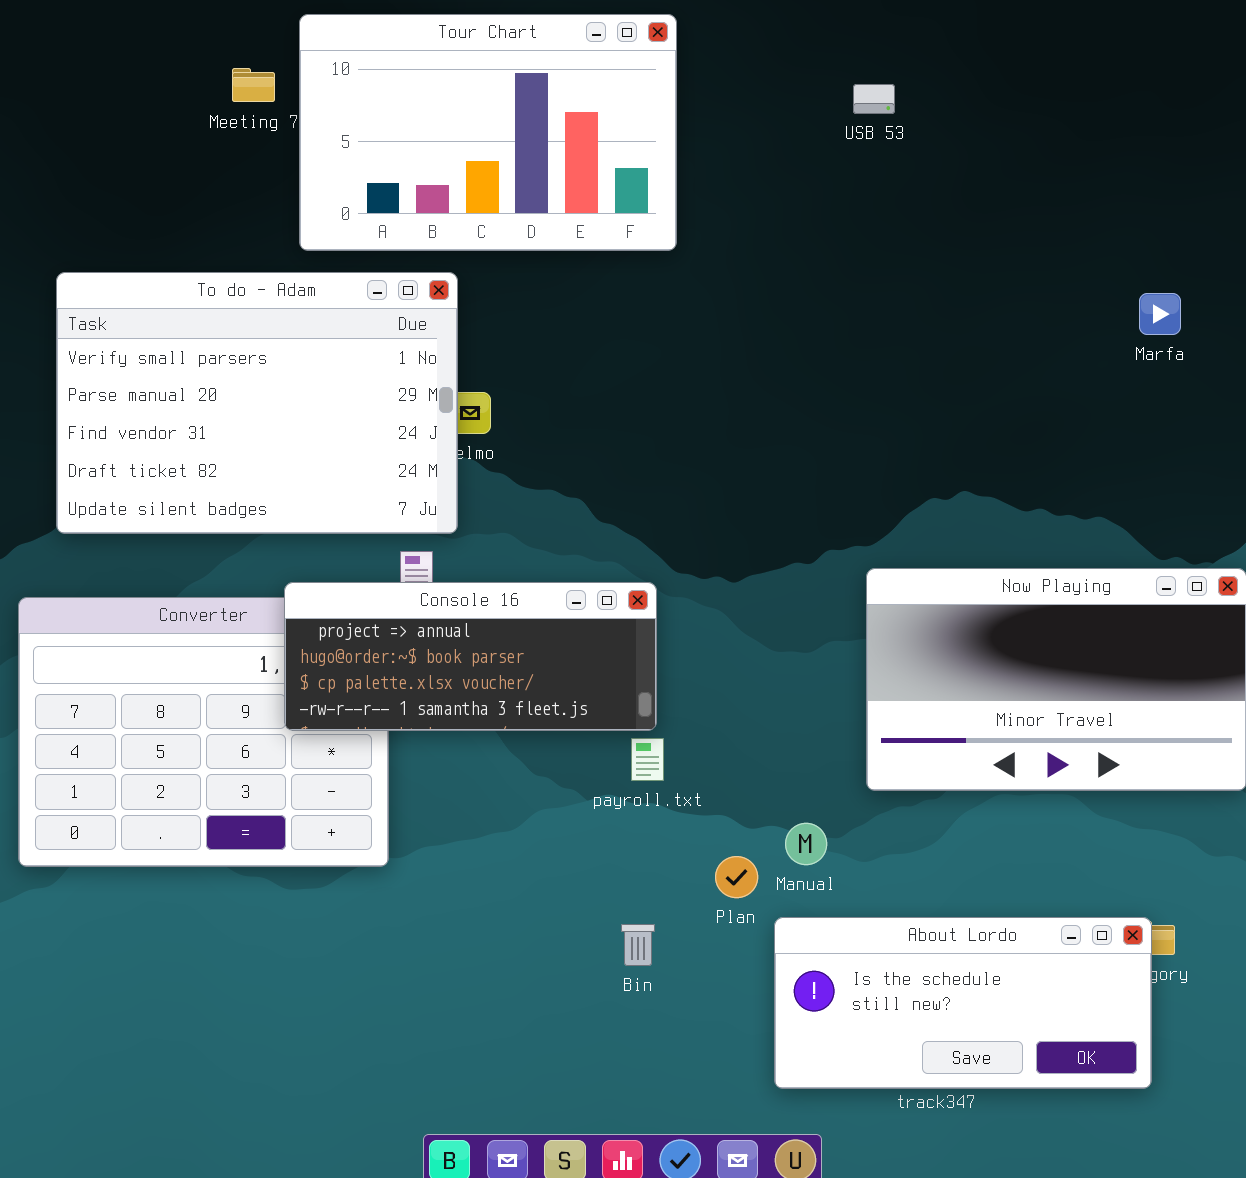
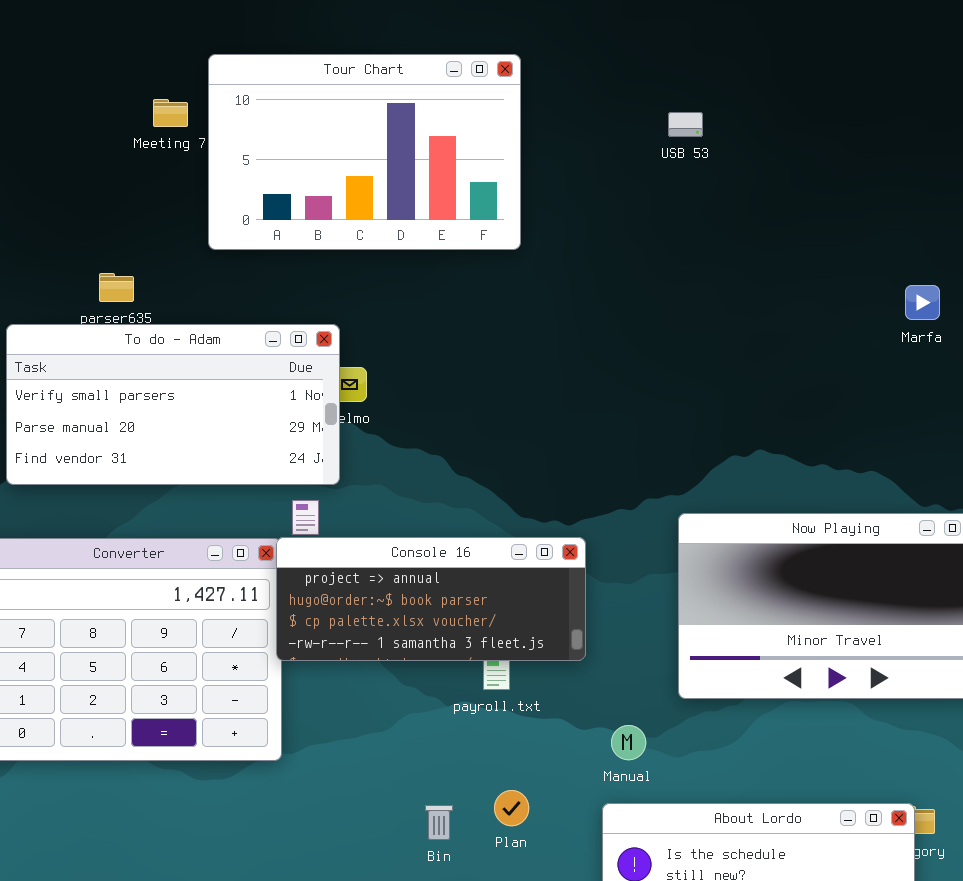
To do - Adam: [56,272,458,534] -> [6,324,340,485], resized
Console 16: [284,582,657,731] -> [276,537,586,661], moved
Plan: [715,856,758,898] -> [494,790,529,826], moved
Bin: [621,924,655,966] -> [425,805,453,840], moved

